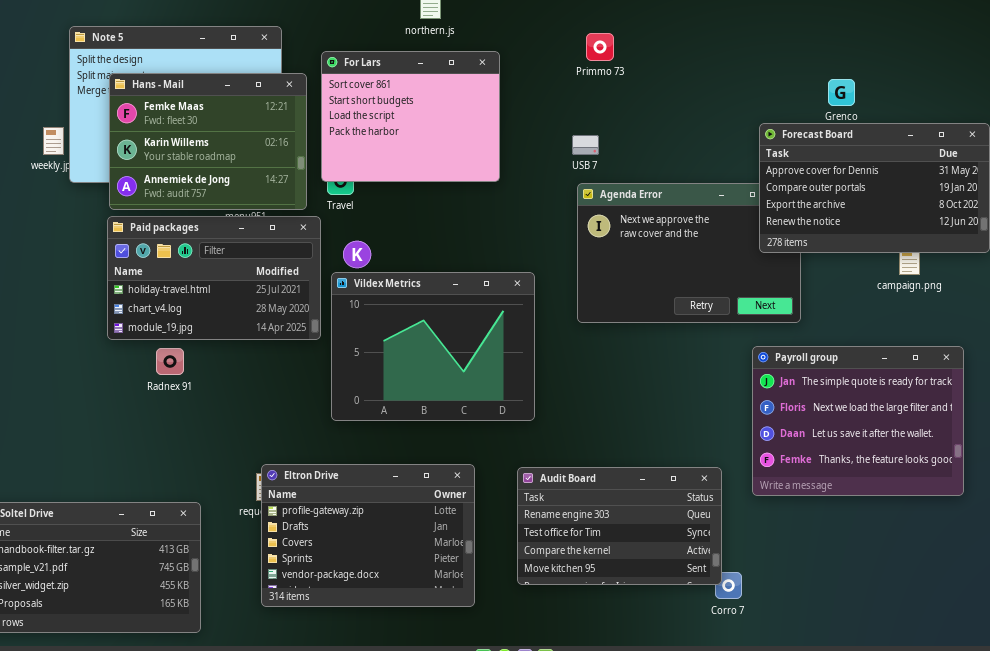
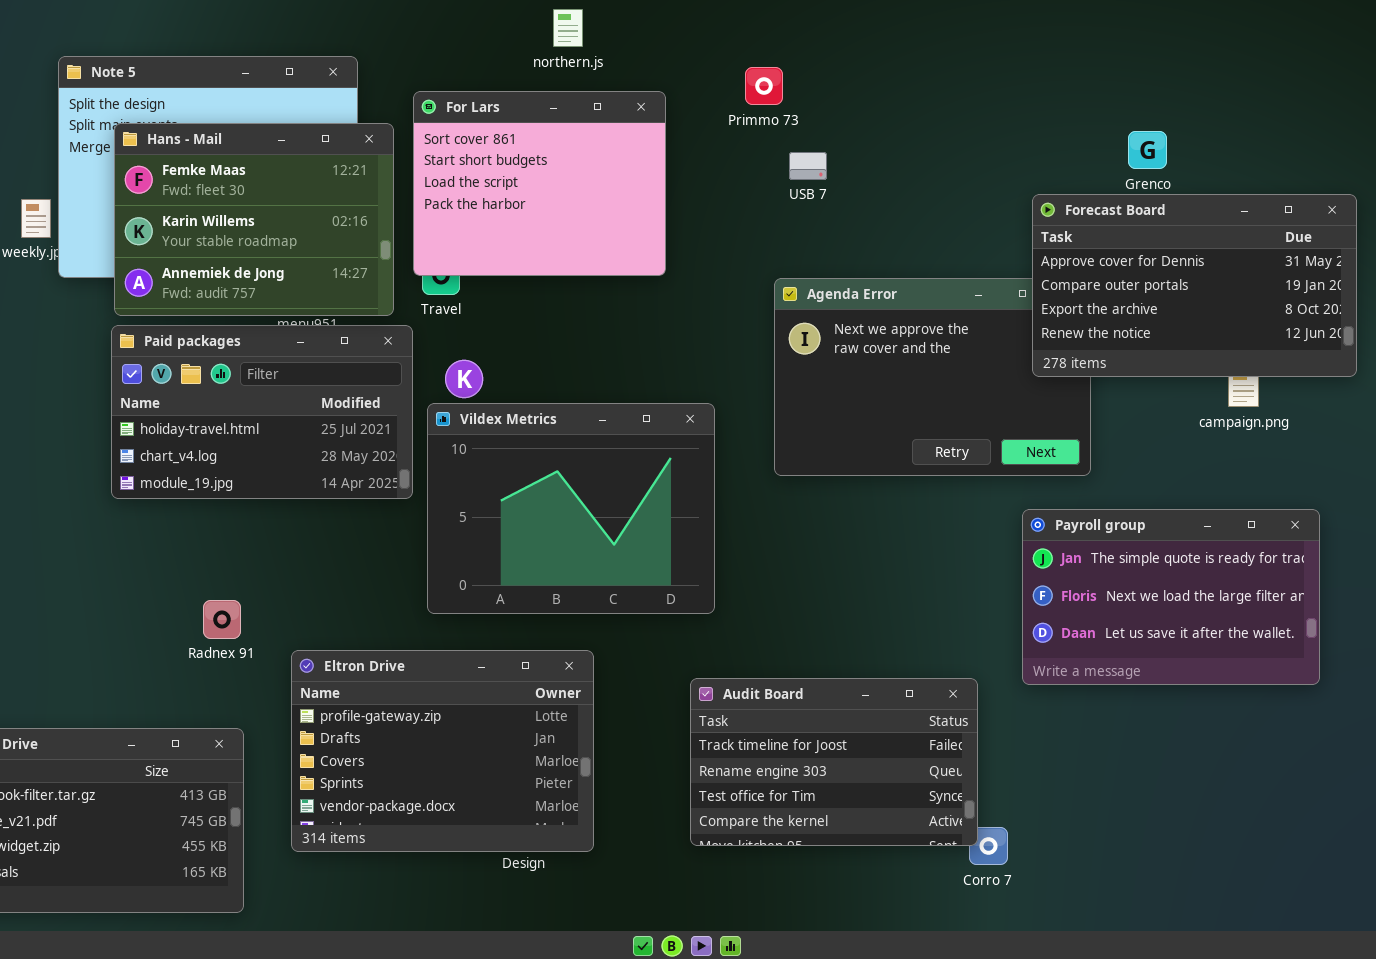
Primmo 73: [586,33,614,61] -> [745,67,783,105], moved
USB 7: [572,135,599,155] -> [789,152,827,180], moved
Payroll group: [752,346,964,496] -> [1022,509,1320,685], resized
Radnex 91: [156,348,184,375] -> [203,600,241,639], moved
Eltron Drive: [261,464,475,607] -> [291,650,594,852], moved
Audit Board: [517,467,722,585] -> [690,678,978,846], scrolled up 1 row

